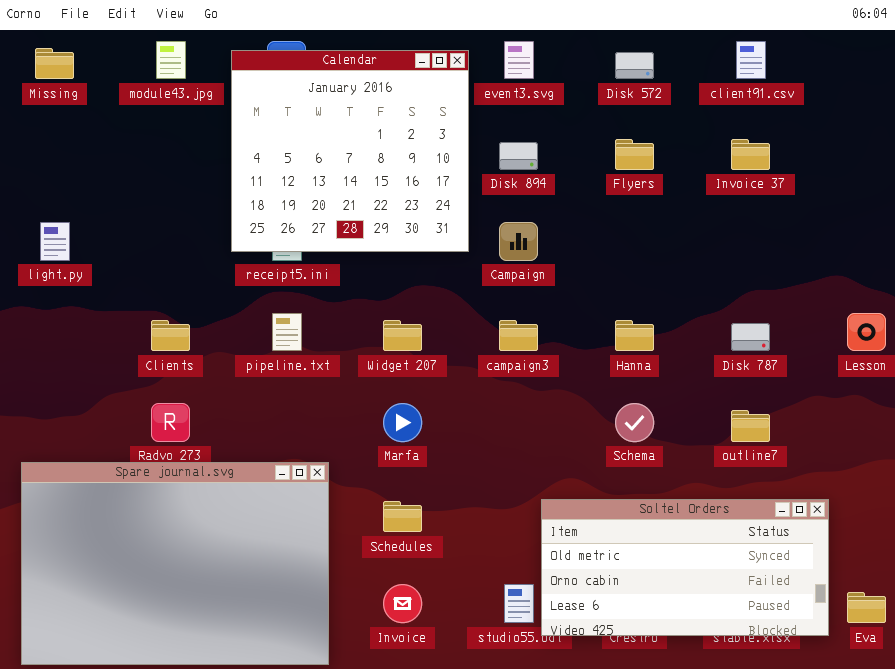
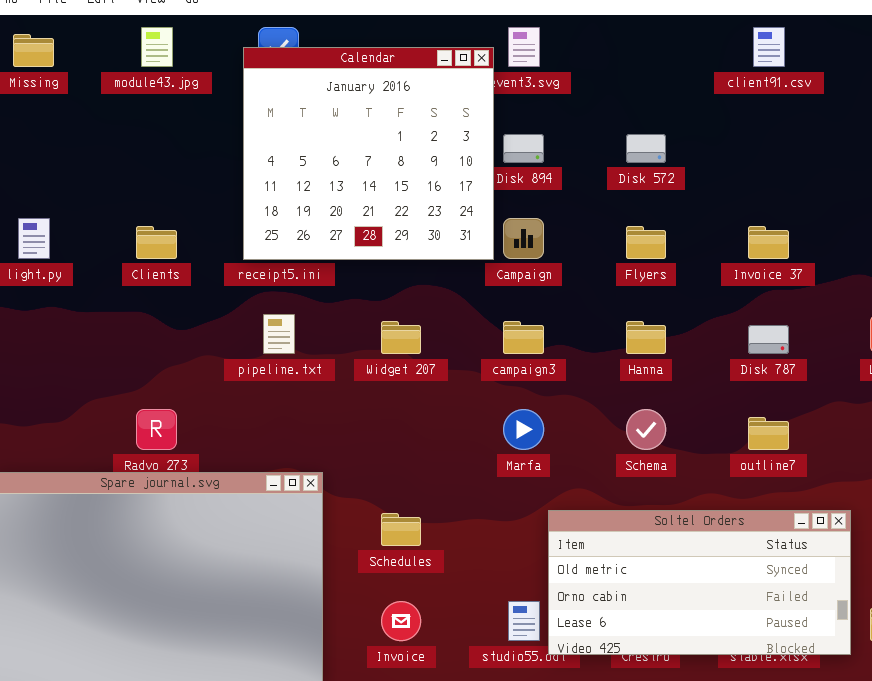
Calendar: [231,50,469,252] -> [243,47,494,260], moved
Disk 572: [615,52,654,79] -> [626,134,666,163], moved
Flyers: [615,139,654,170] -> [626,226,666,259], moved
Invoice 37: [731,139,770,170] -> [748,226,789,259], moved
Clients: [151,320,190,351] -> [136,226,177,259], moved
Marfa: [383,403,422,442] -> [503,409,544,450], moved

